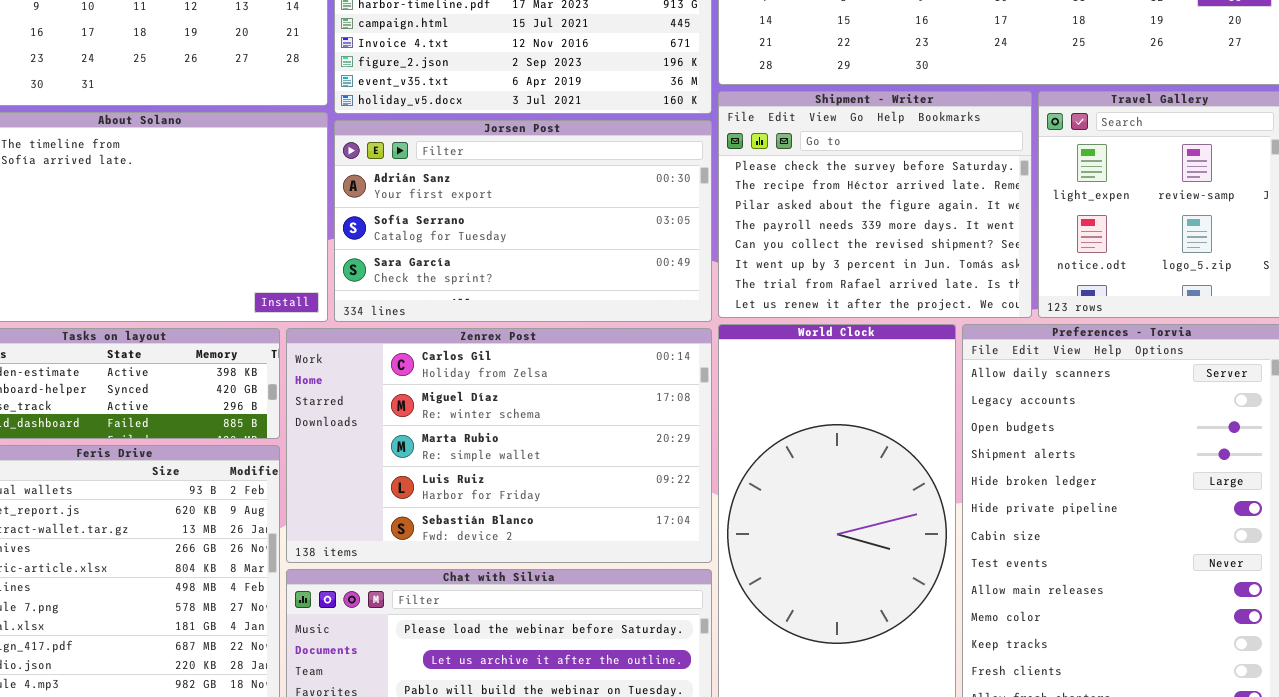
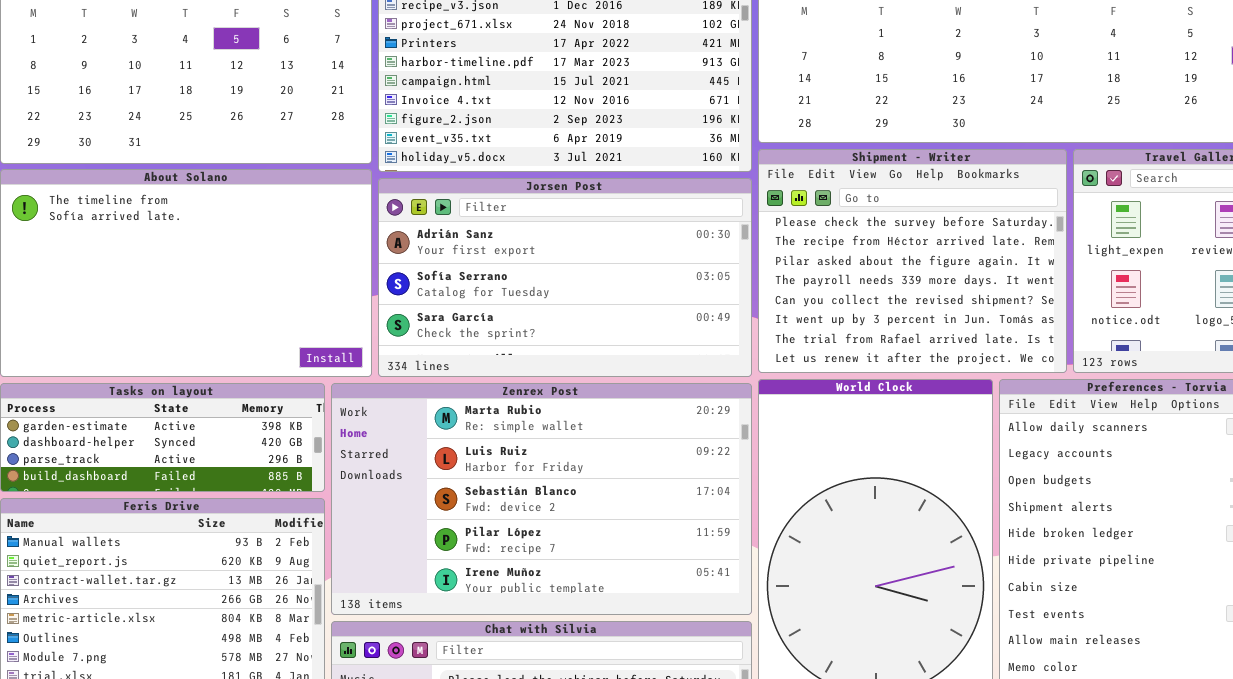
Zenrex Post: [286,328,712,563] -> [331,383,752,615], scrolled down 2 rows

